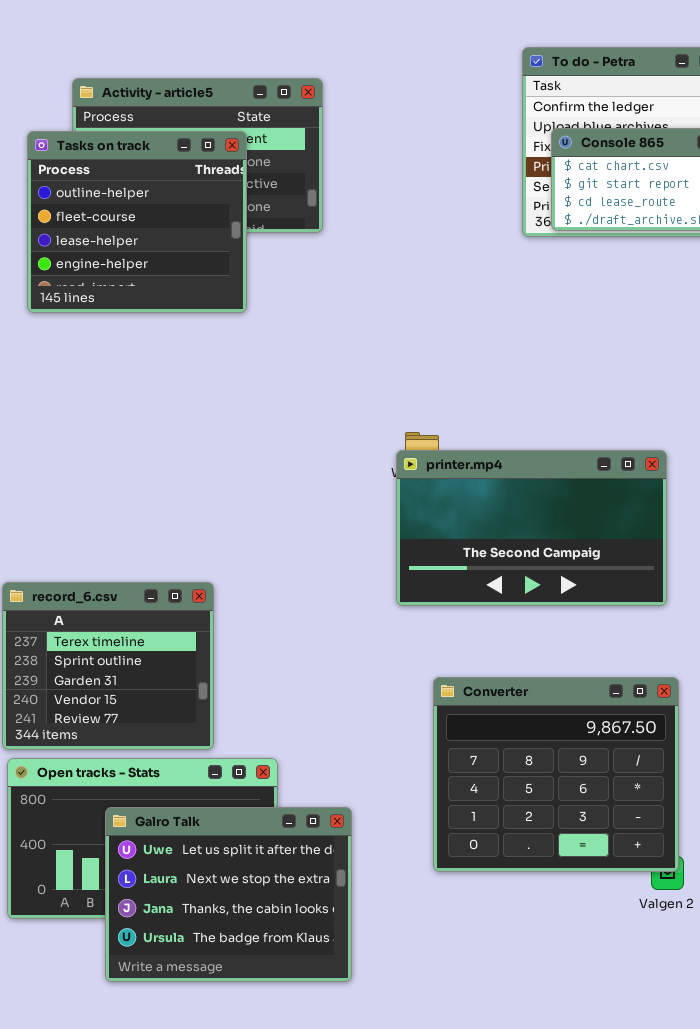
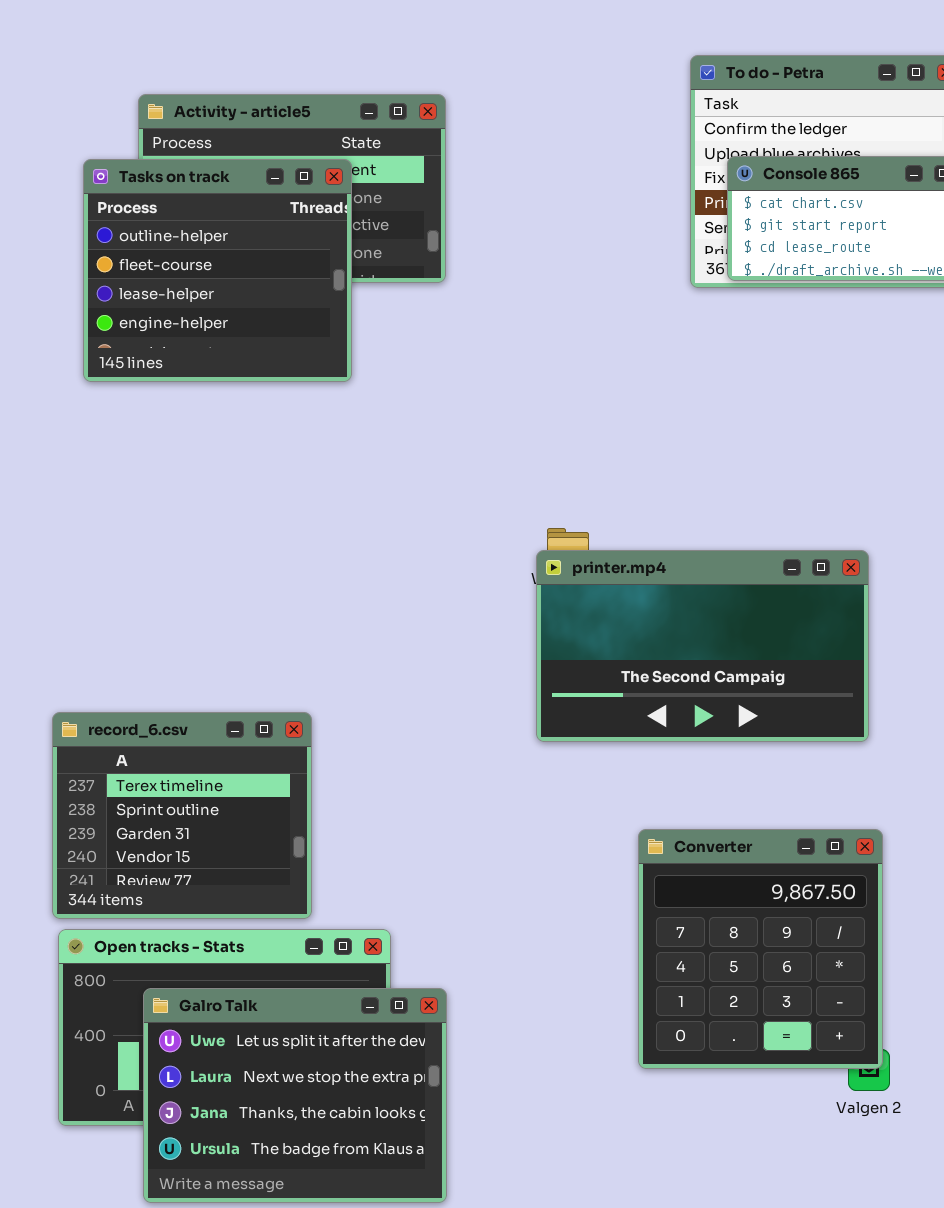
Converter: [433,677,679,872] -> [638,829,883,1069], resized
Galro Talk: [105,807,352,982] -> [143,988,447,1203], moved

